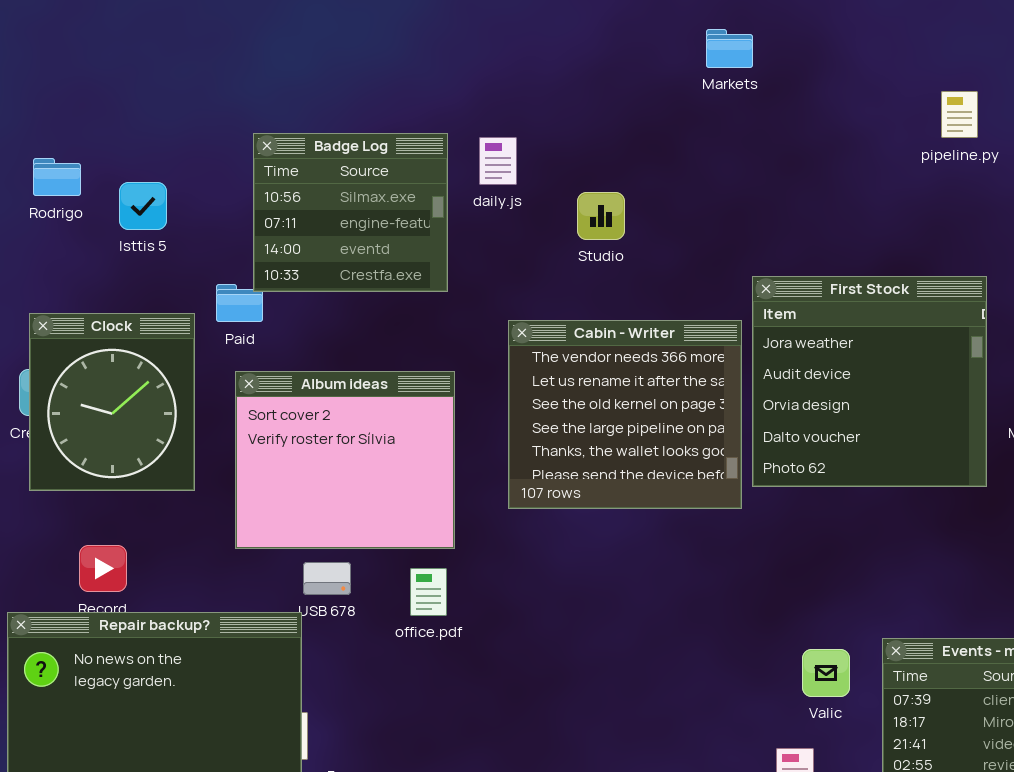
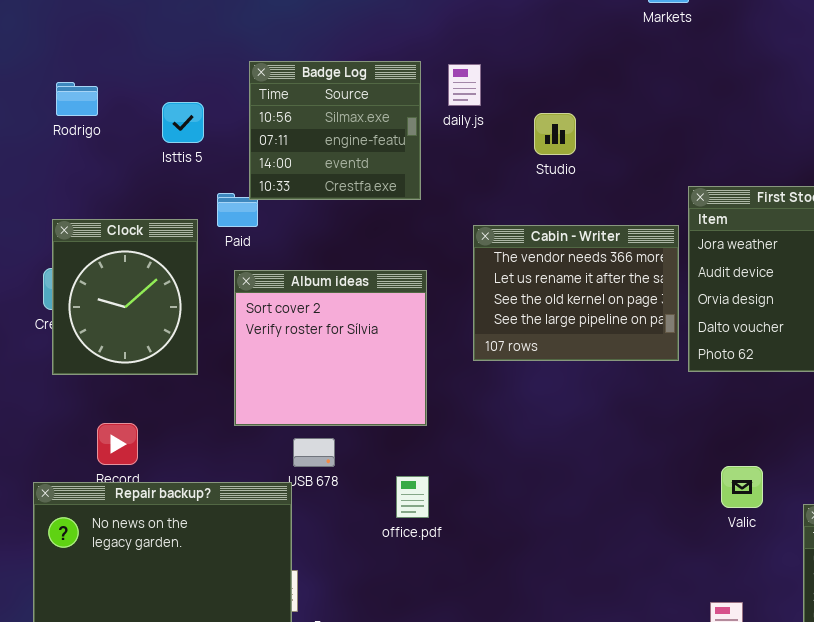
Isttis 5: [119,182,167,230] -> [162,102,204,143], moved
Cabin - Writer: [508,320,742,509] -> [473,225,679,361], resized
office.pdf: [410,568,447,616] -> [396,476,429,518], moved
Valic: [802,649,850,697] -> [721,466,763,508], moved

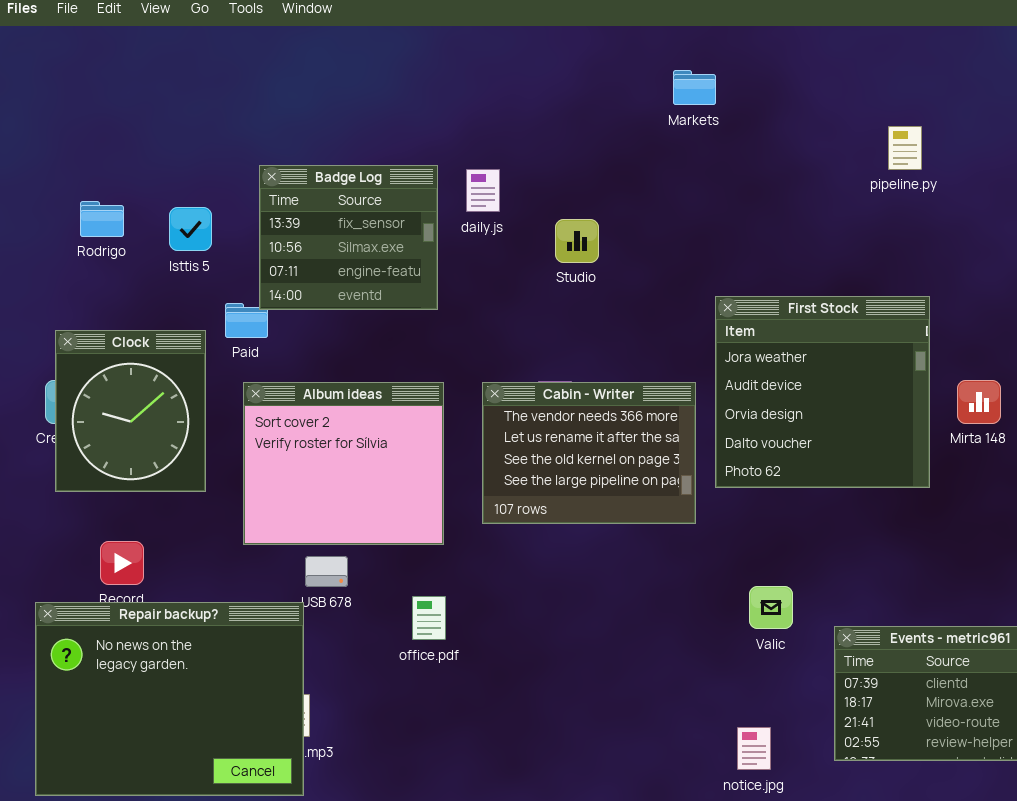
Badge Log: [249,61,421,200] -> [259,165,438,310], scrolled up 1 row
Rodrigo: [56,82,98,116] -> [80,201,124,237], moved
Cabin - Writer: [473,225,679,361] -> [482,382,696,524], moved

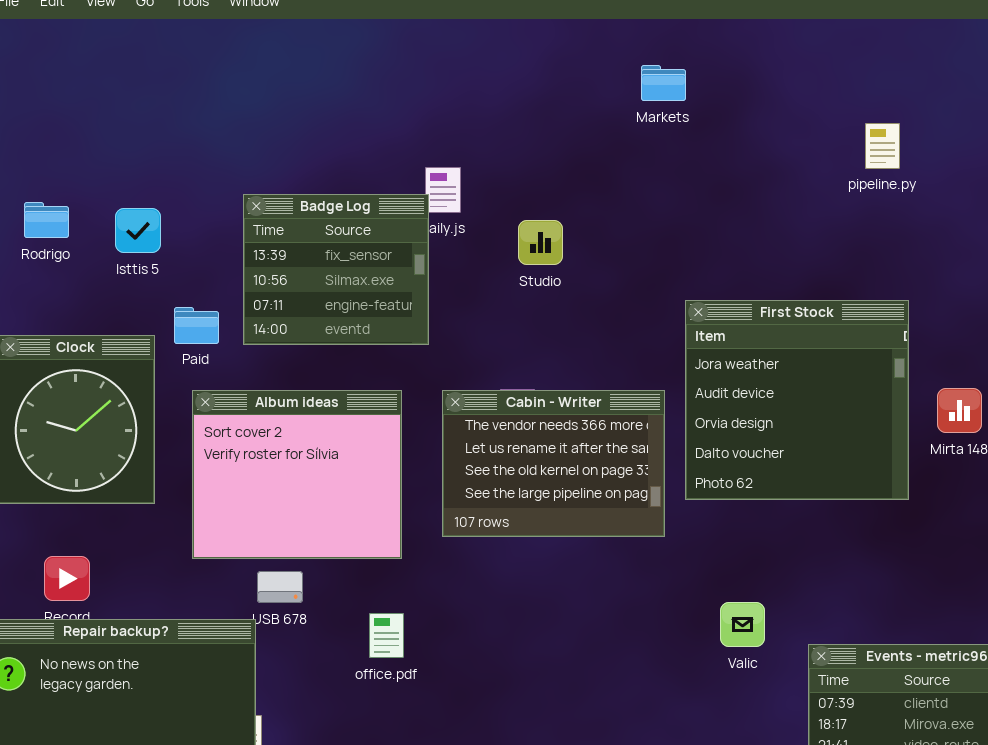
Badge Log: [259,165,438,310] -> [243,194,429,345], moved

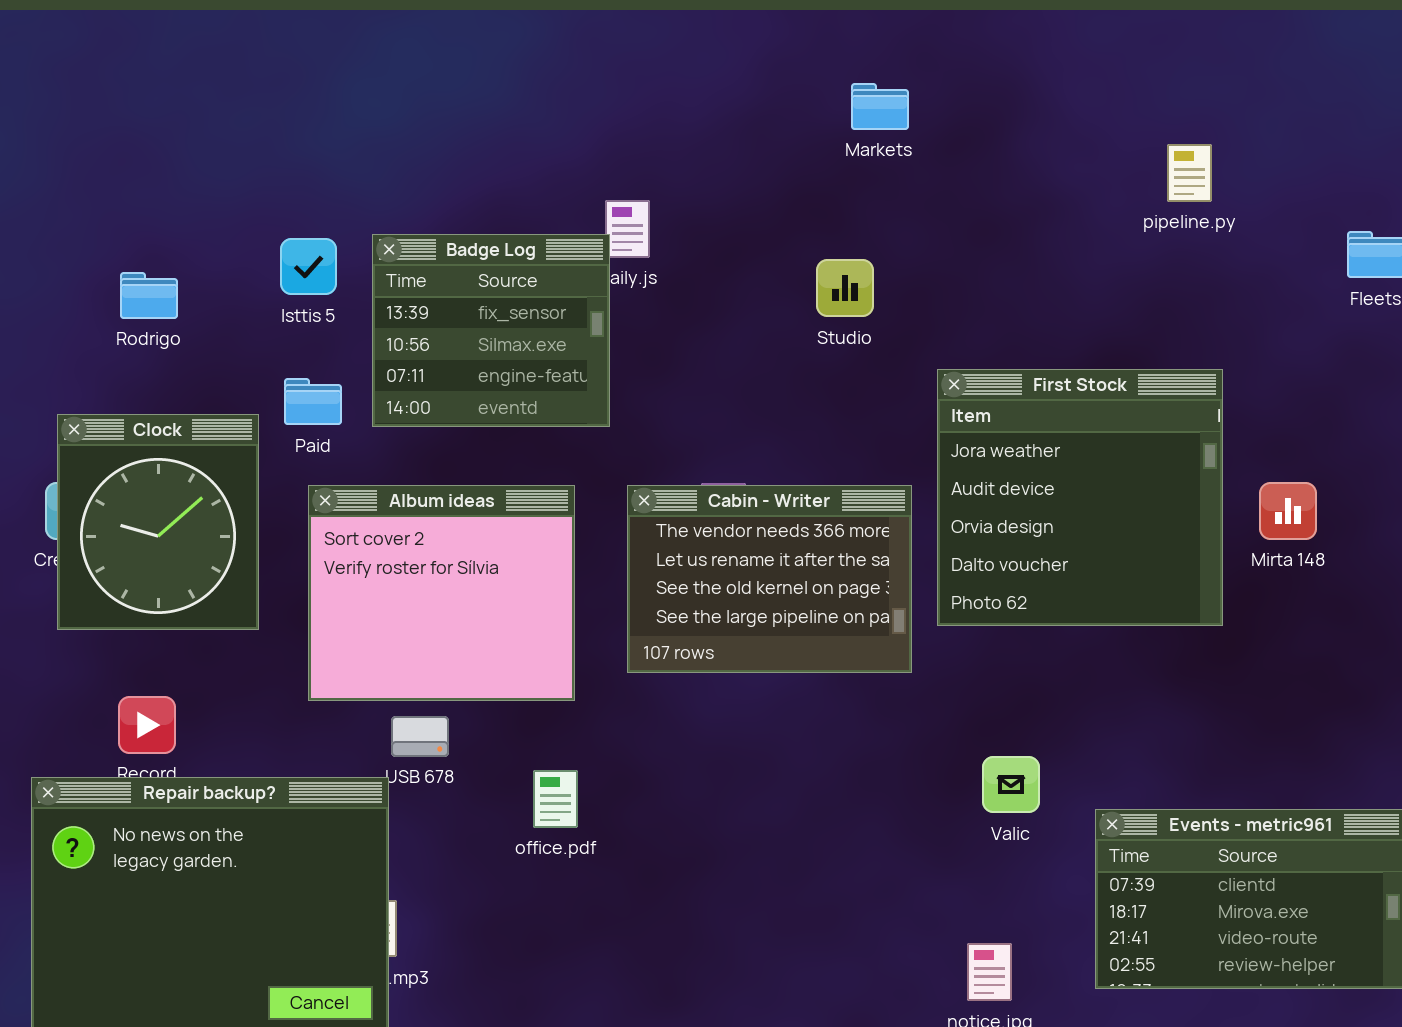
Markets: [641,65,686,101] -> [851,83,909,130], moved
Rodrigo: [24,202,69,238] -> [120,272,178,319], moved
Isttis 5: [115,208,161,253] -> [280,238,337,295], moved
Studio: [518,220,563,265] -> [816,259,874,317], moved

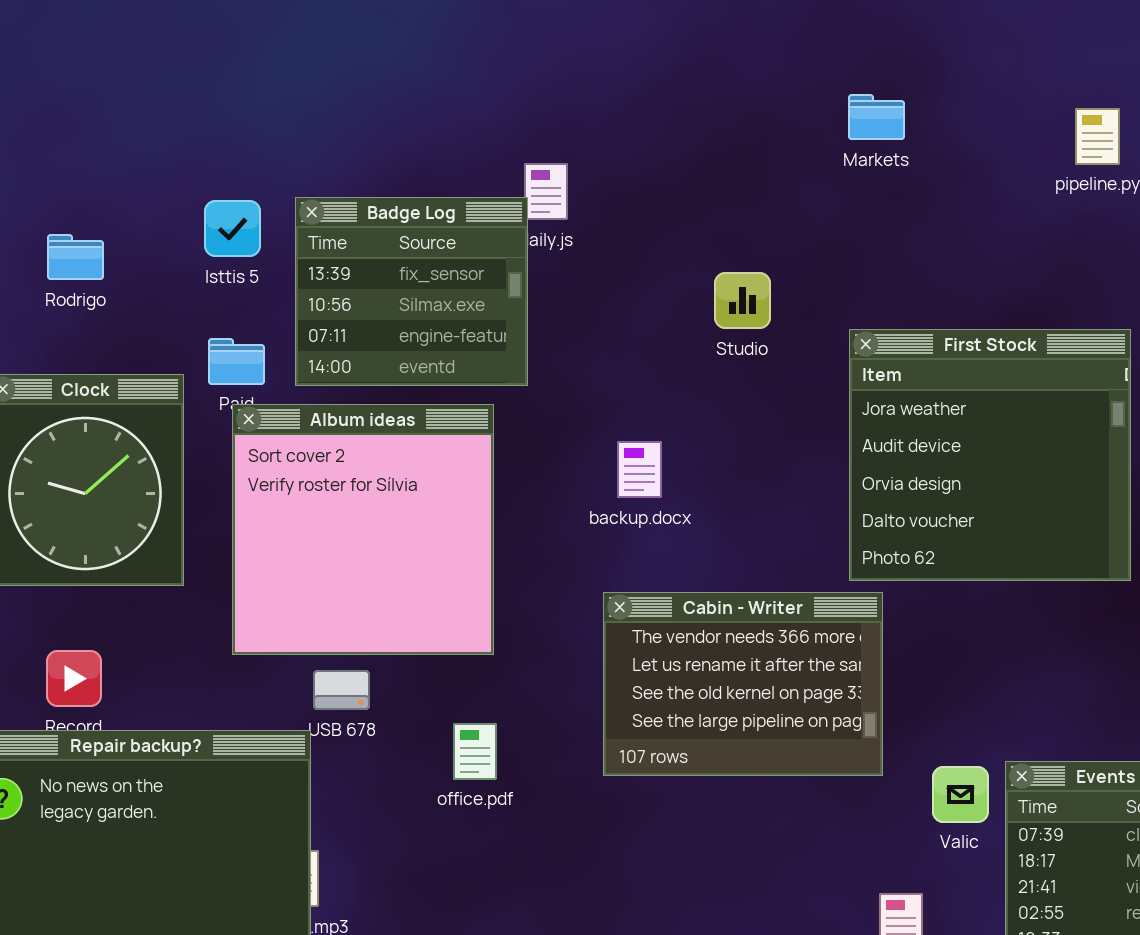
Markets: [851,83,909,130] -> [848,94,905,140], moved
Studio: [816,259,874,317] -> [714,272,771,329], moved
Album ideas: [308,485,575,701] -> [232,404,494,655], resized
Cabin - Writer: [627,485,912,673] -> [603,592,883,776], moved
Valic: [982,756,1040,813] -> [932,766,989,823], moved

